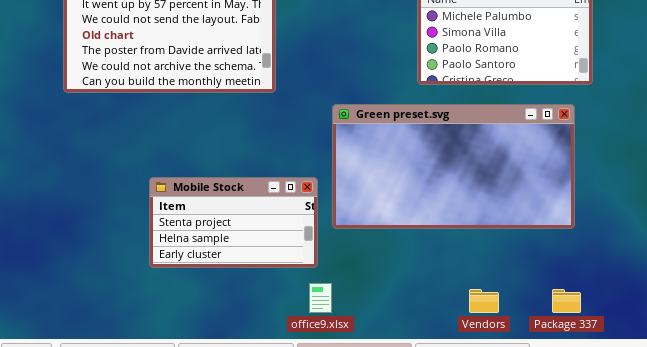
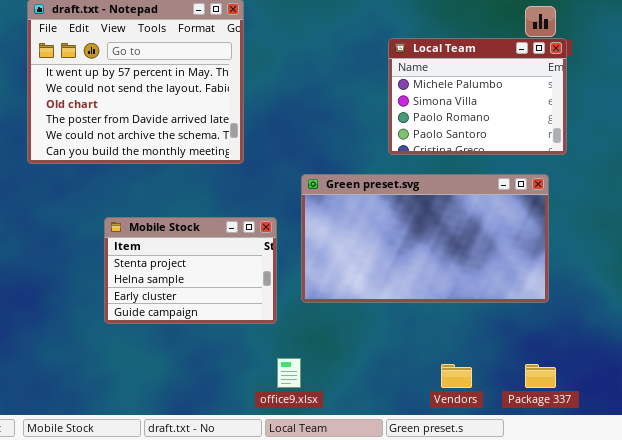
Mobile Stock: [149,177,318,268] -> [104,217,277,324], moved, resized

